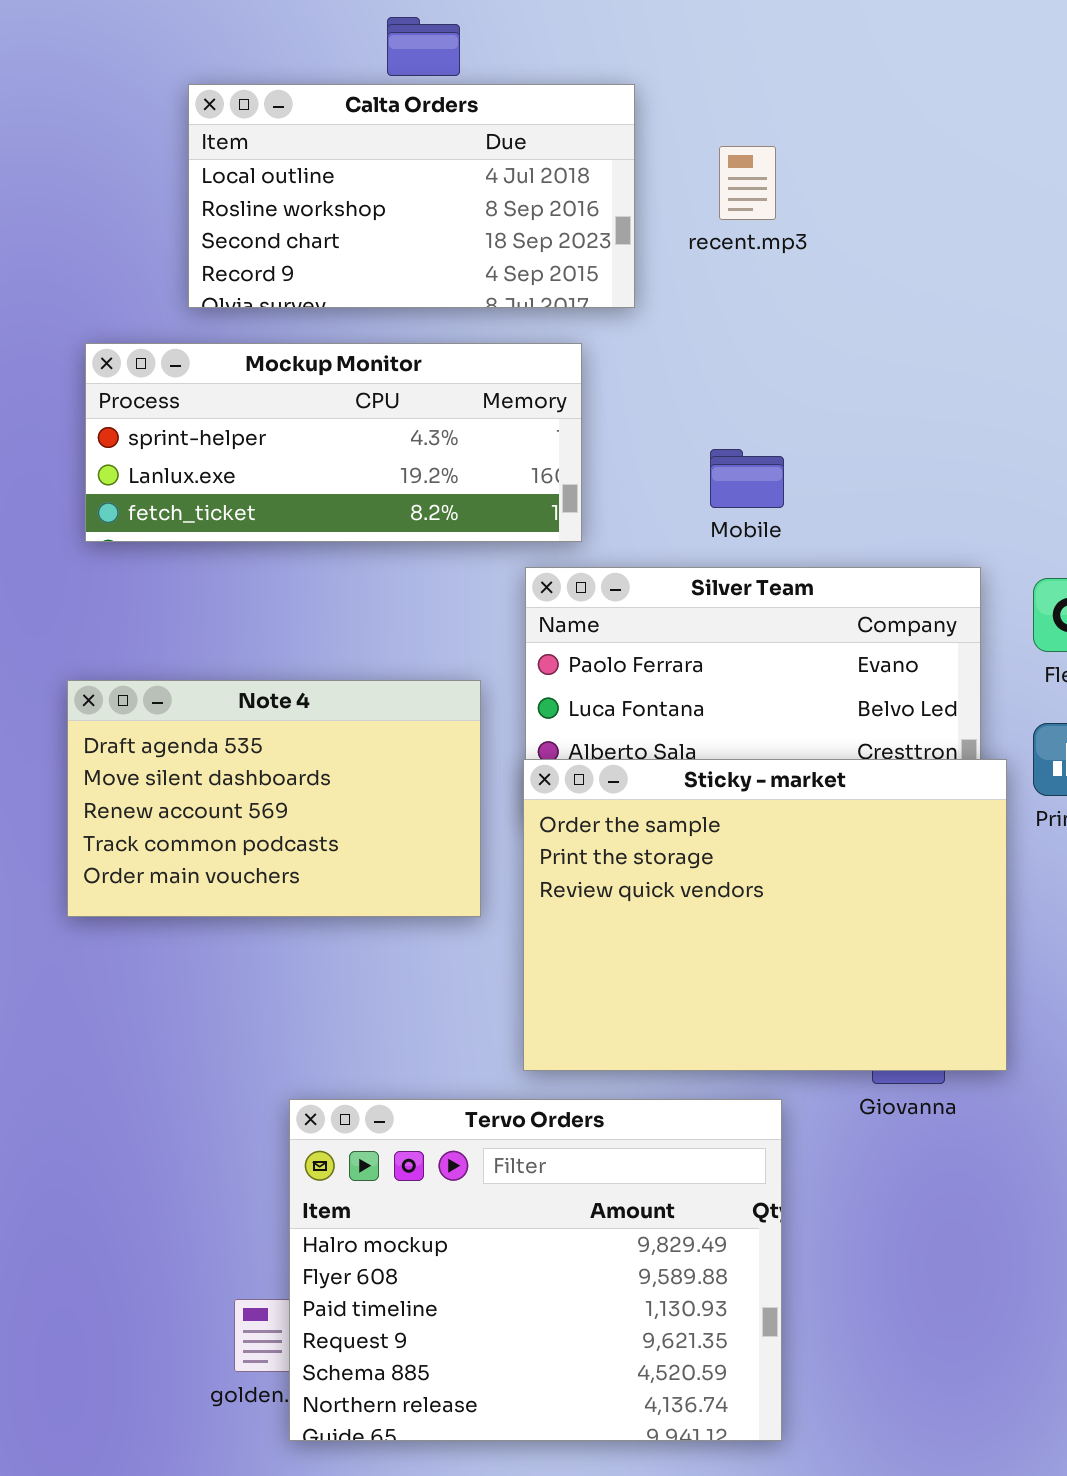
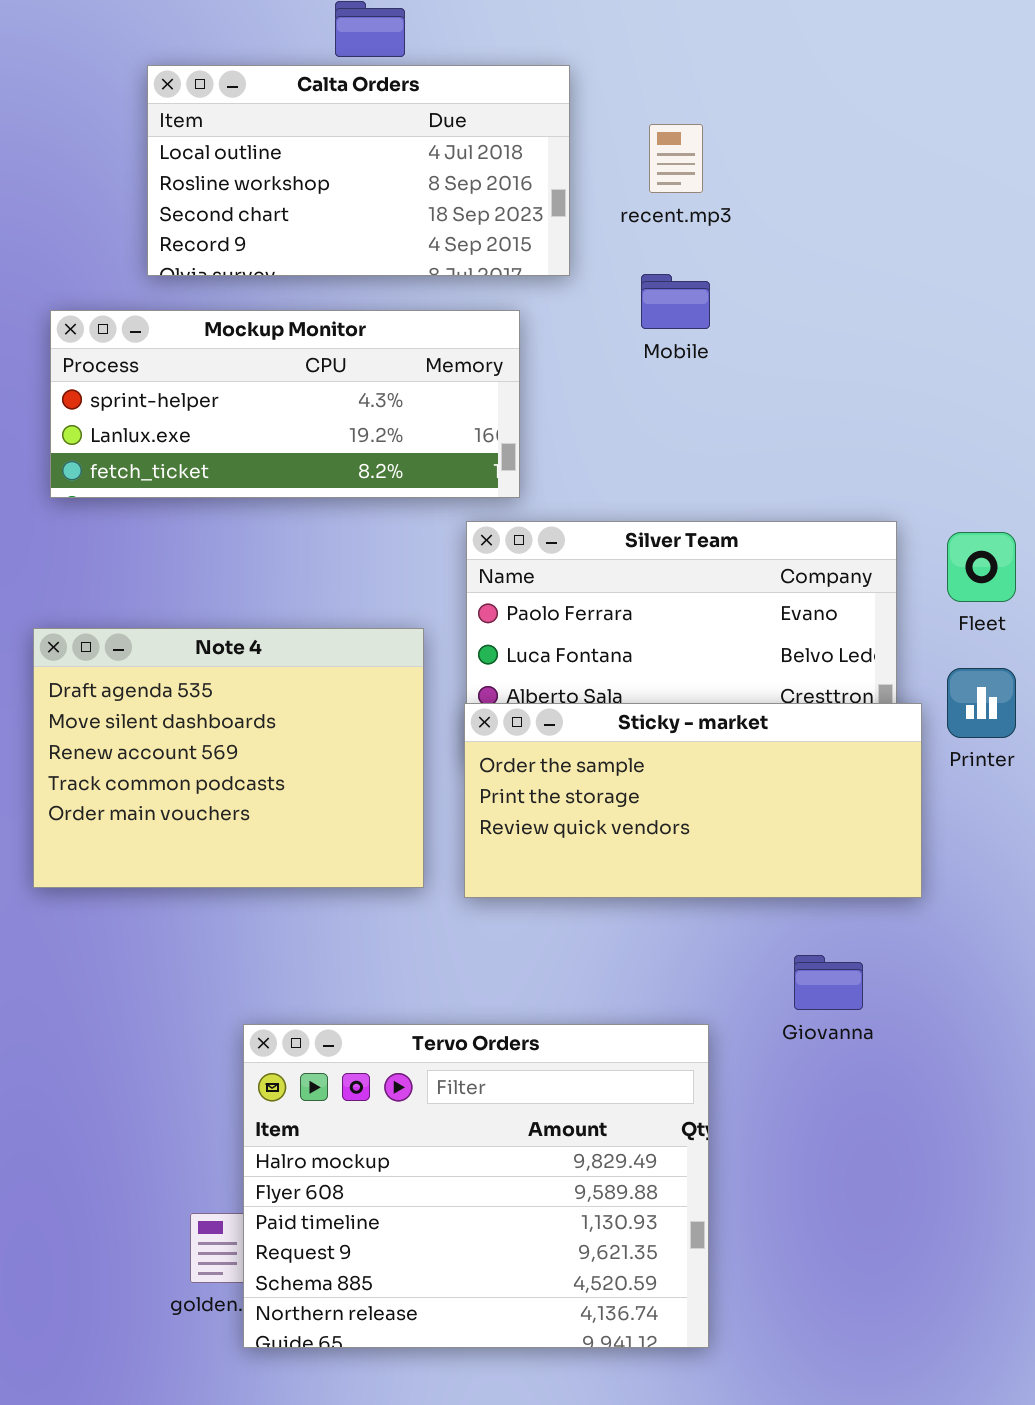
Mobile: [710,449,784,508] -> [641,274,710,329], moved
Note 4: [67,680,481,917] -> [33,628,424,888], resized
Sticky - market: [523,759,1007,1071] -> [464,703,922,898], resized

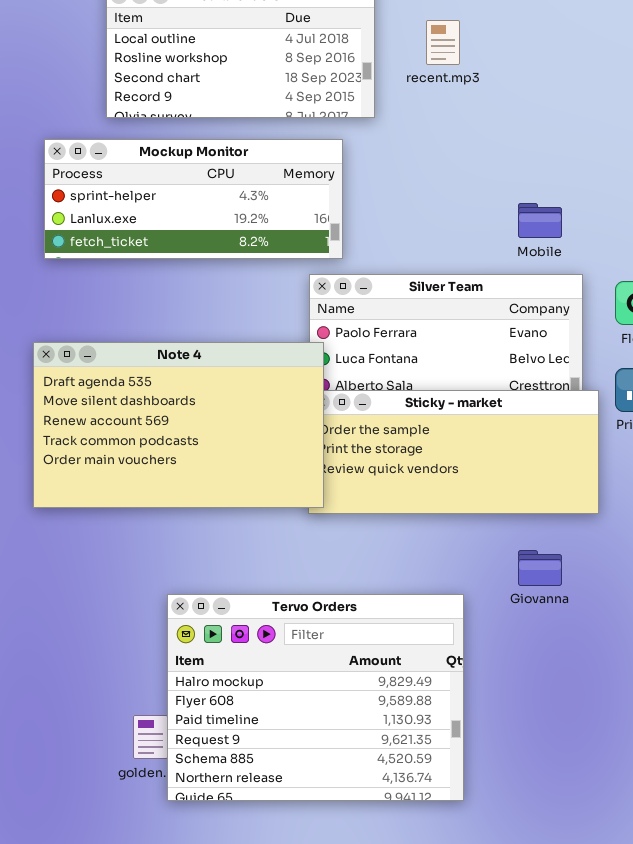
Mobile: [641,274,710,329] -> [518,203,562,238], moved
Note 4: [33,628,424,888] -> [33,342,324,508], resized

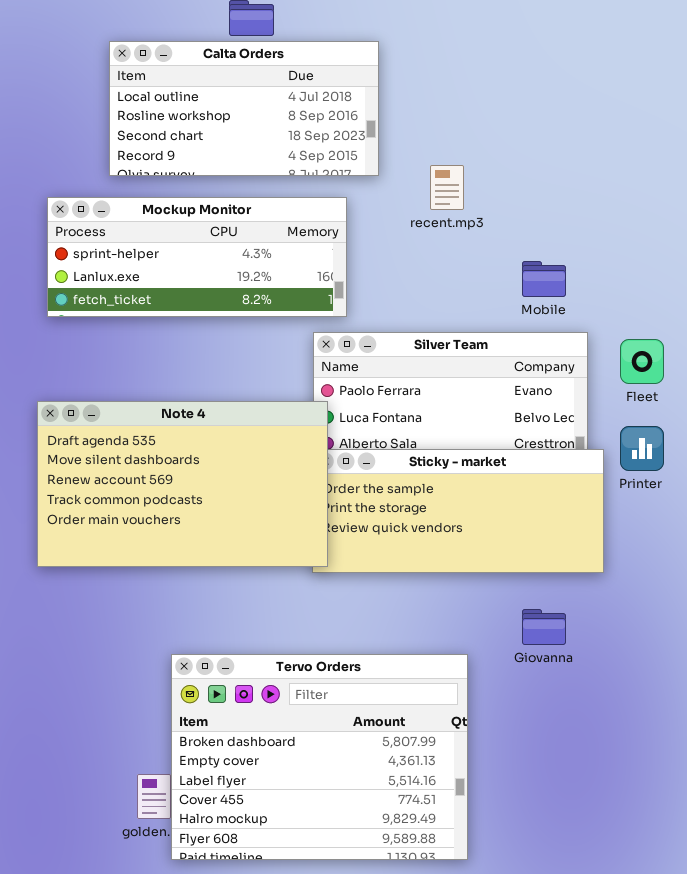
recent.mp3: [426,20,460,65] -> [430,165,464,210], moved
Tervo Orders: [167,594,464,801] -> [171,654,468,860], scrolled up 4 rows

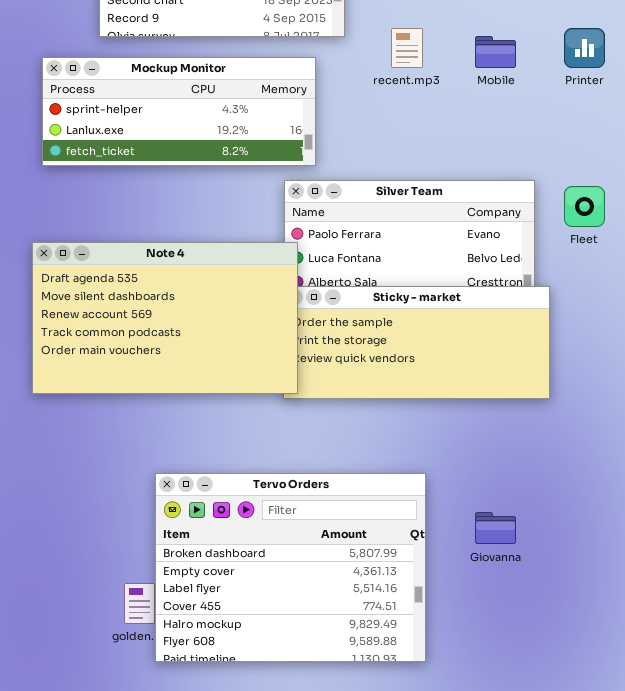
Mobile: [522,261,566,297] -> [475,36,516,68], moved
Printer: [620,426,664,471] -> [564,28,605,68], moved
Giovanna: [522,609,566,645] -> [475,512,516,544], moved

